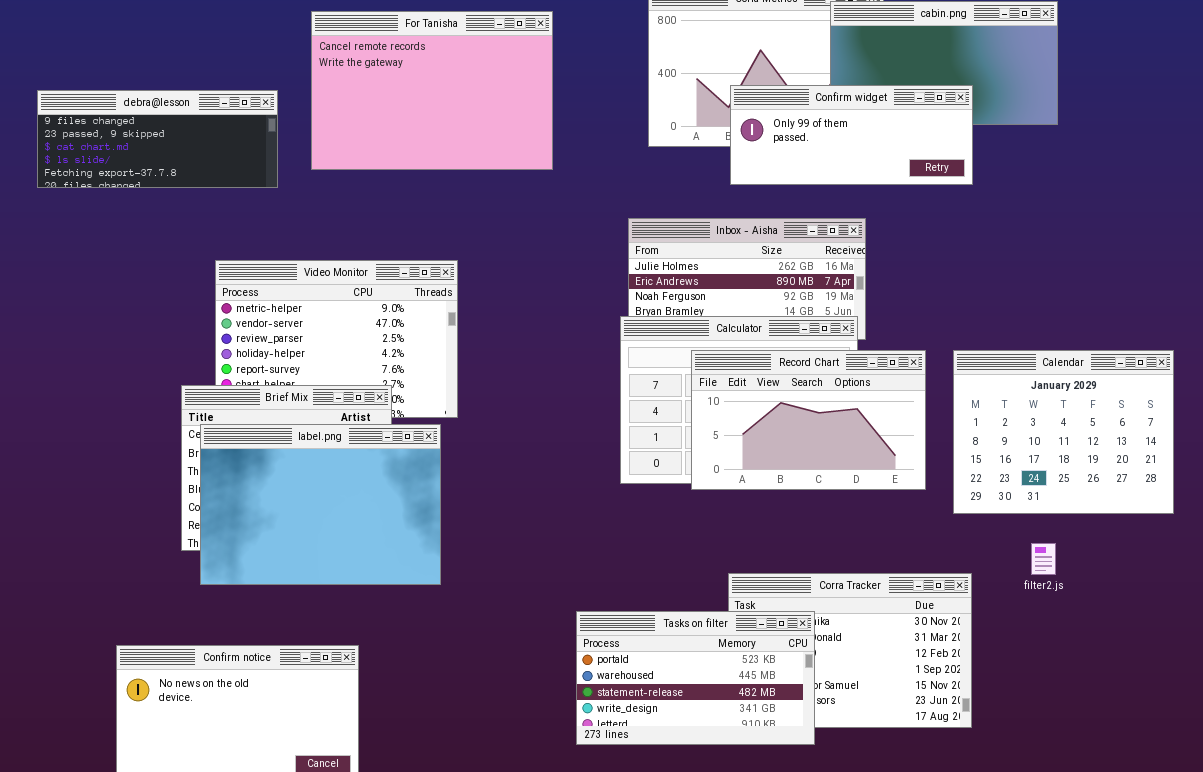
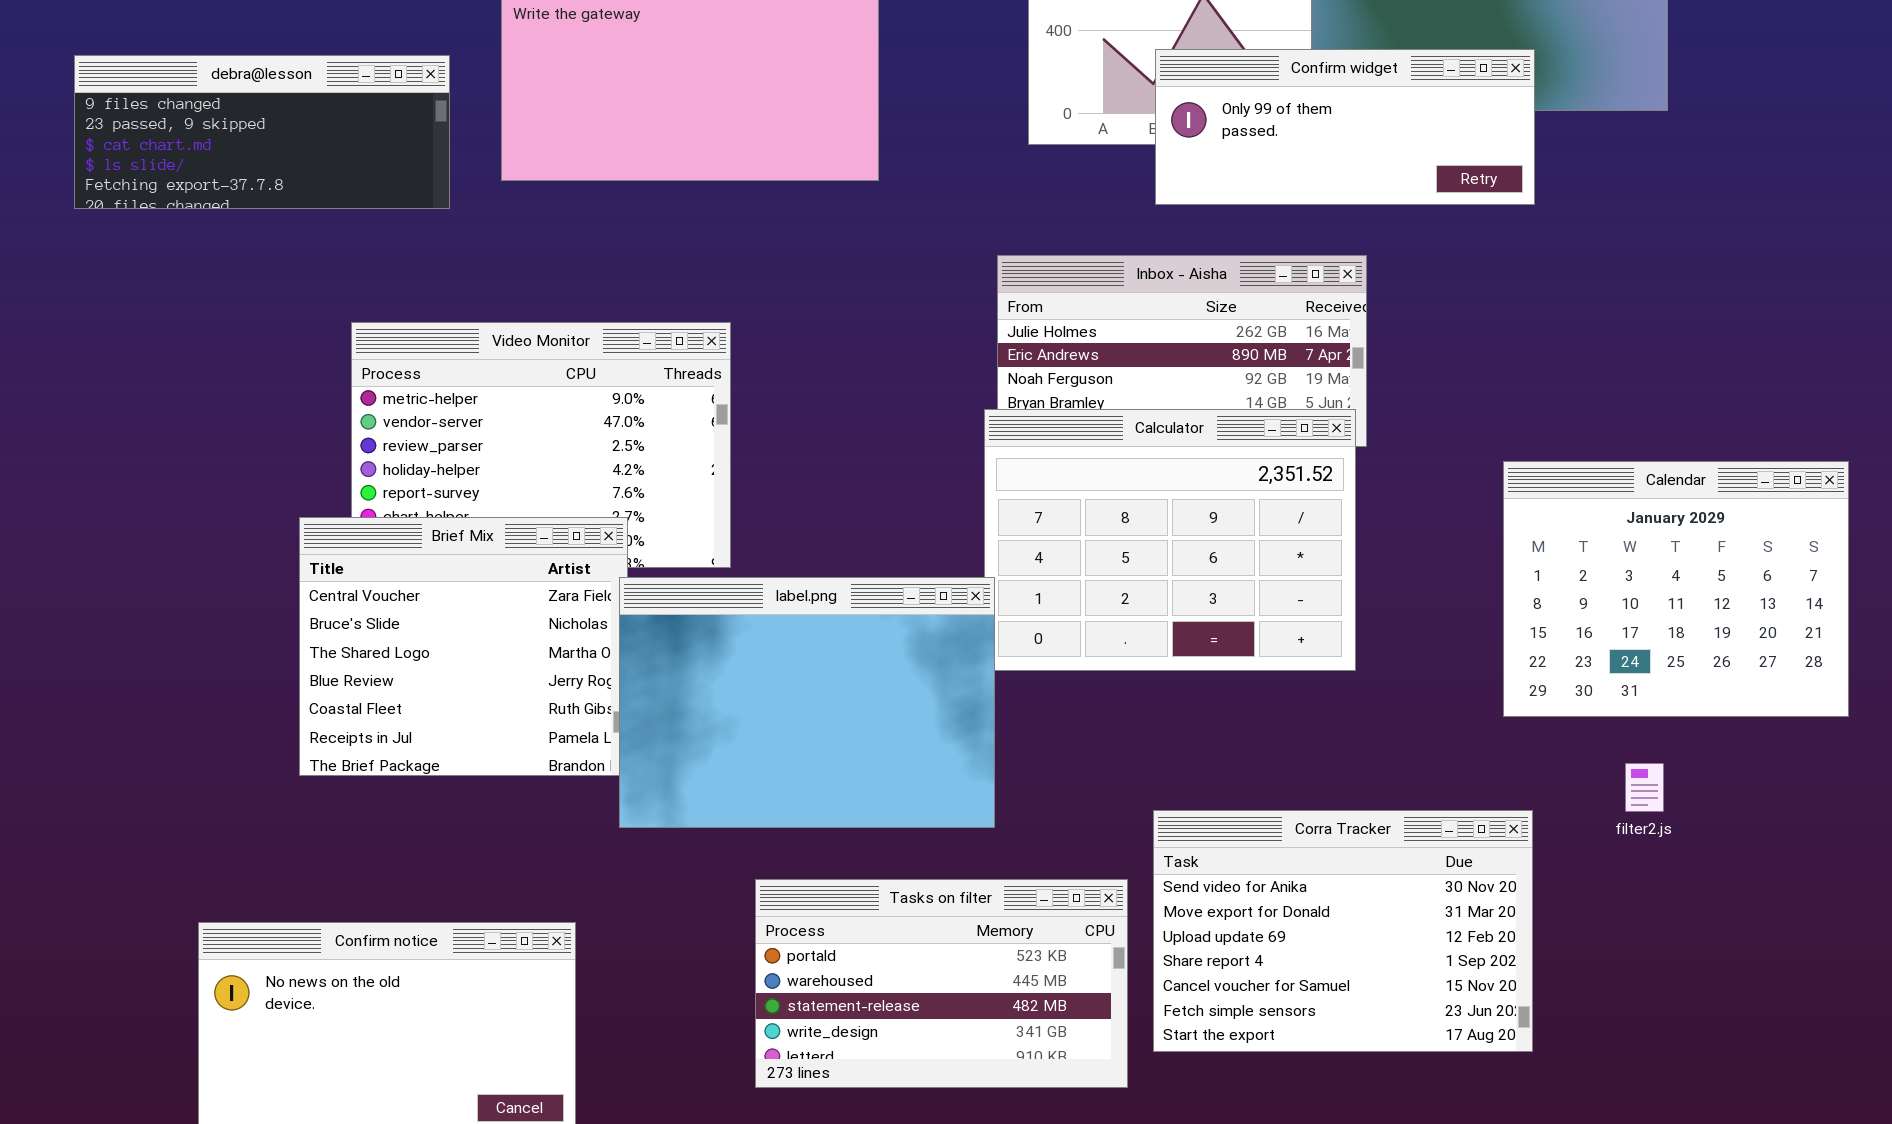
Record Chart: [691,350,926,490] -> none, closed
label.png: [200,424,441,585] -> [619,577,995,828], moved
Tasks on filter: [576,611,815,745] -> [755,879,1128,1088], moved

